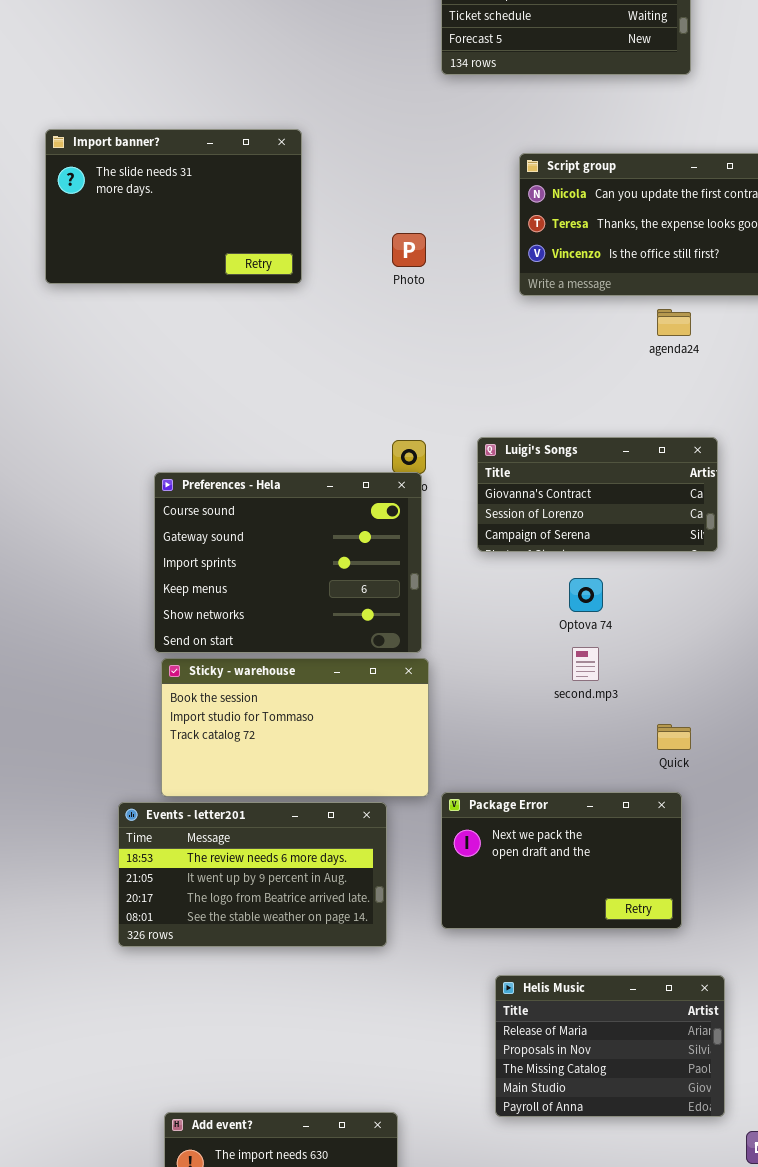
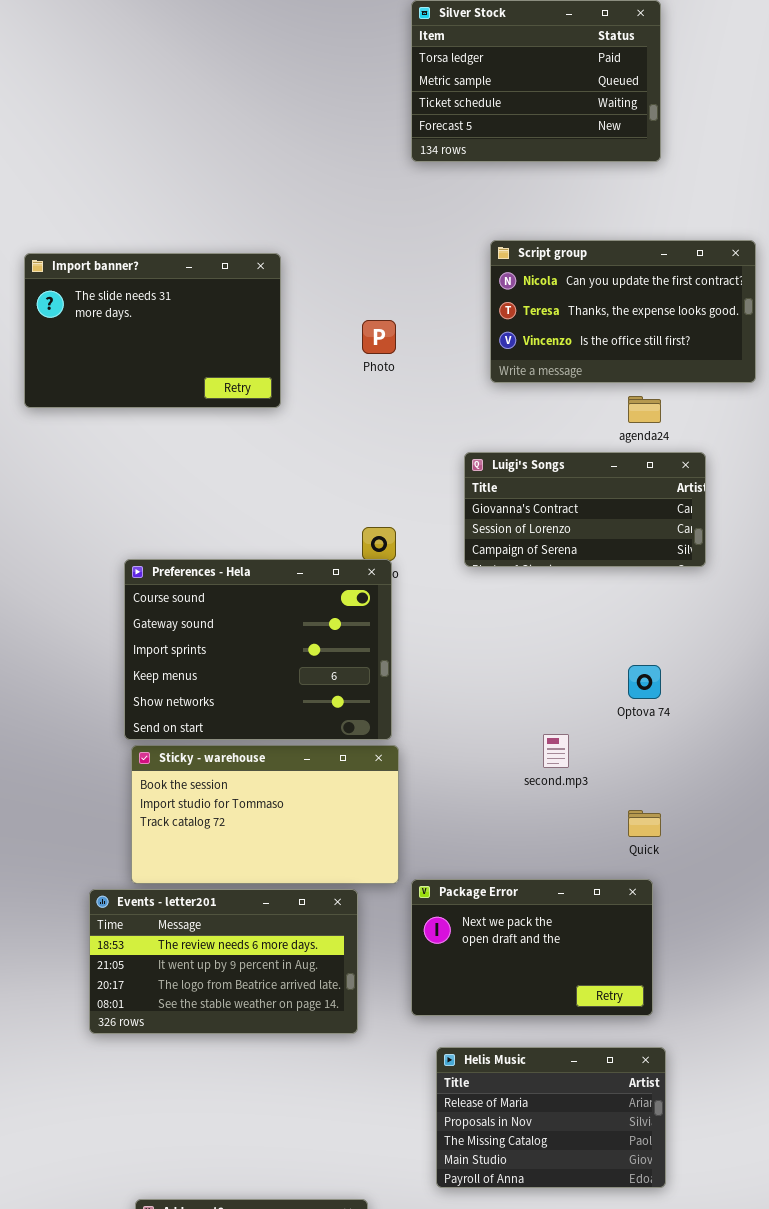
Import banner?: [45,129,302,284] -> [24,253,281,408], moved
Luigi's Songs: [477,437,718,552] -> [464,452,706,567], moved
Optova 74: [569,578,603,612] -> [628,665,661,699], moved
Helis Music: [495,975,725,1117] -> [436,1047,666,1188], moved

